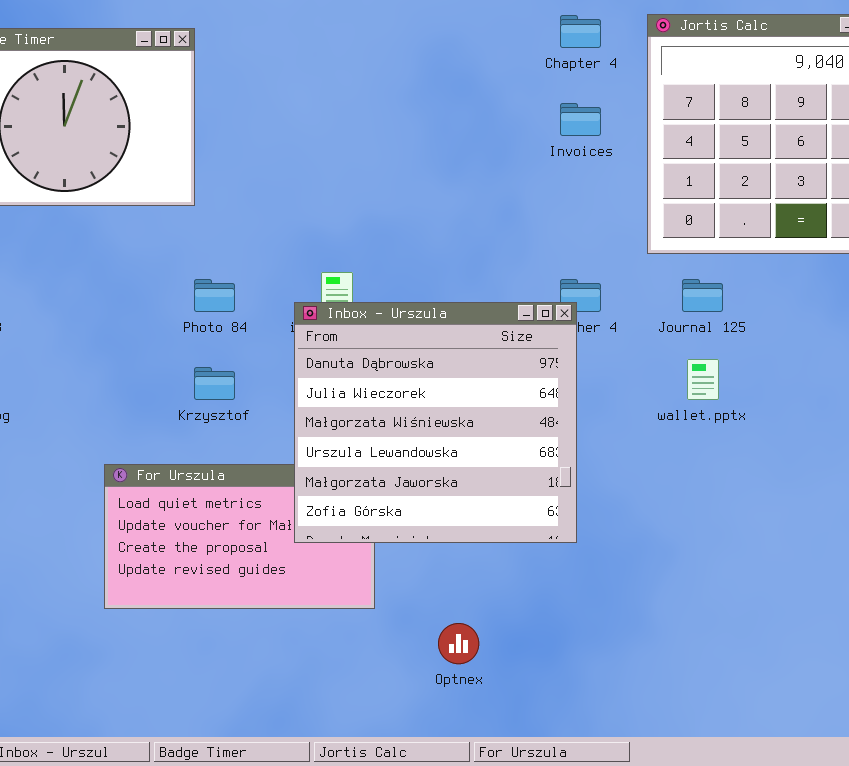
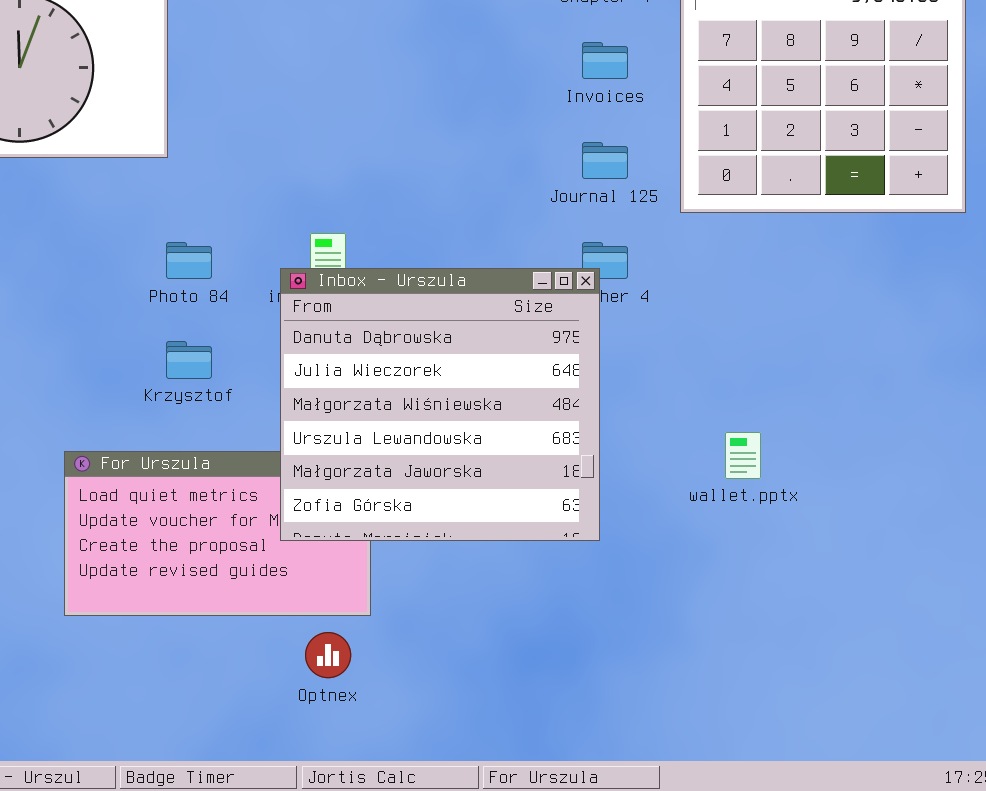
Journal 125: [682,279,723,312] -> [582,142,628,179], moved
wallet.pptx: [687,359,719,400] -> [725,432,761,479], moved
Optnex: [438,623,479,664] -> [305,632,351,678], moved

